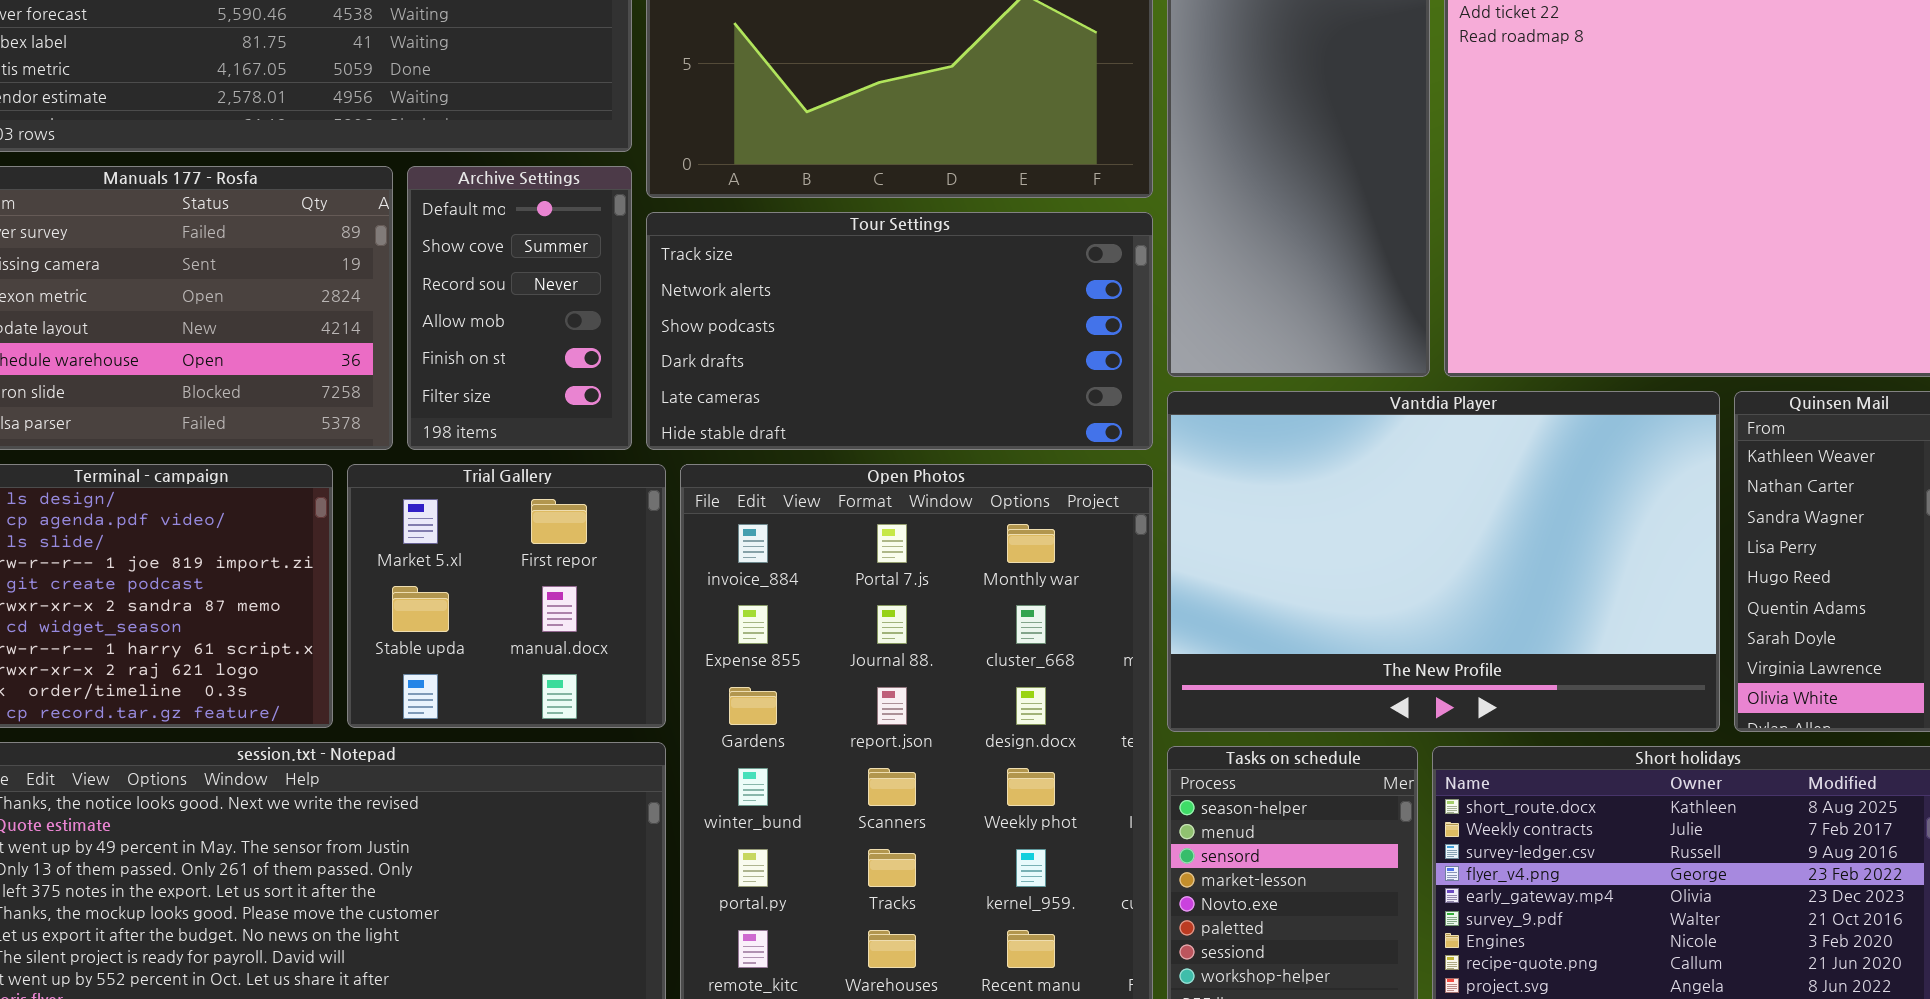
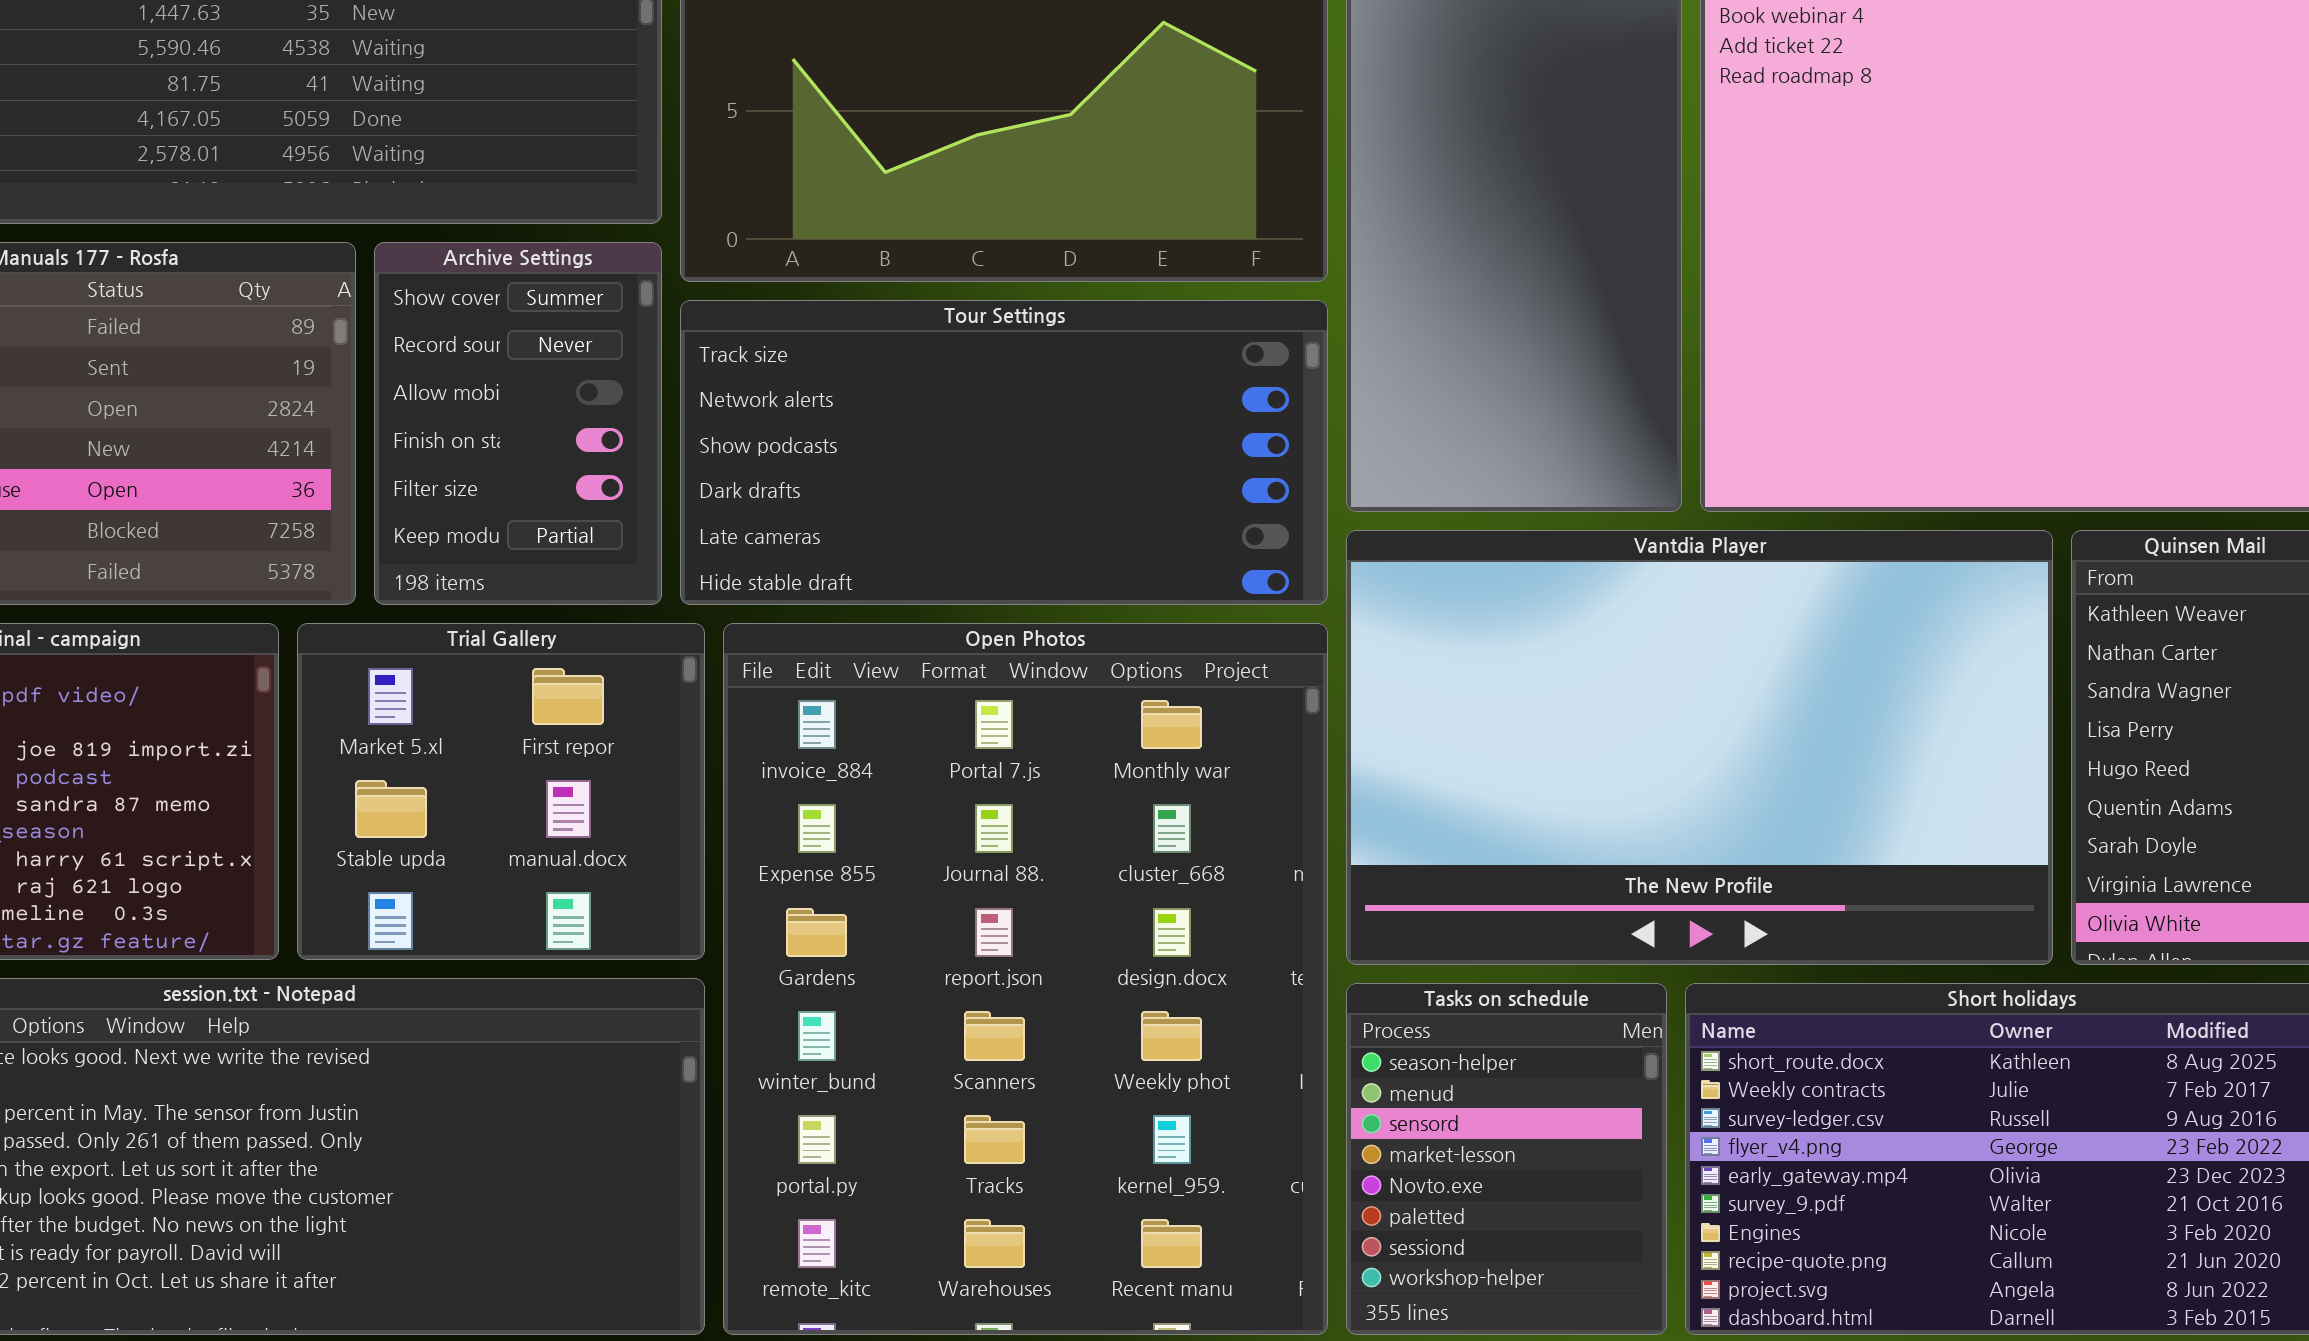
Archive Settings: [407,166,632,450] -> [374,242,662,605], scrolled down 1 row

